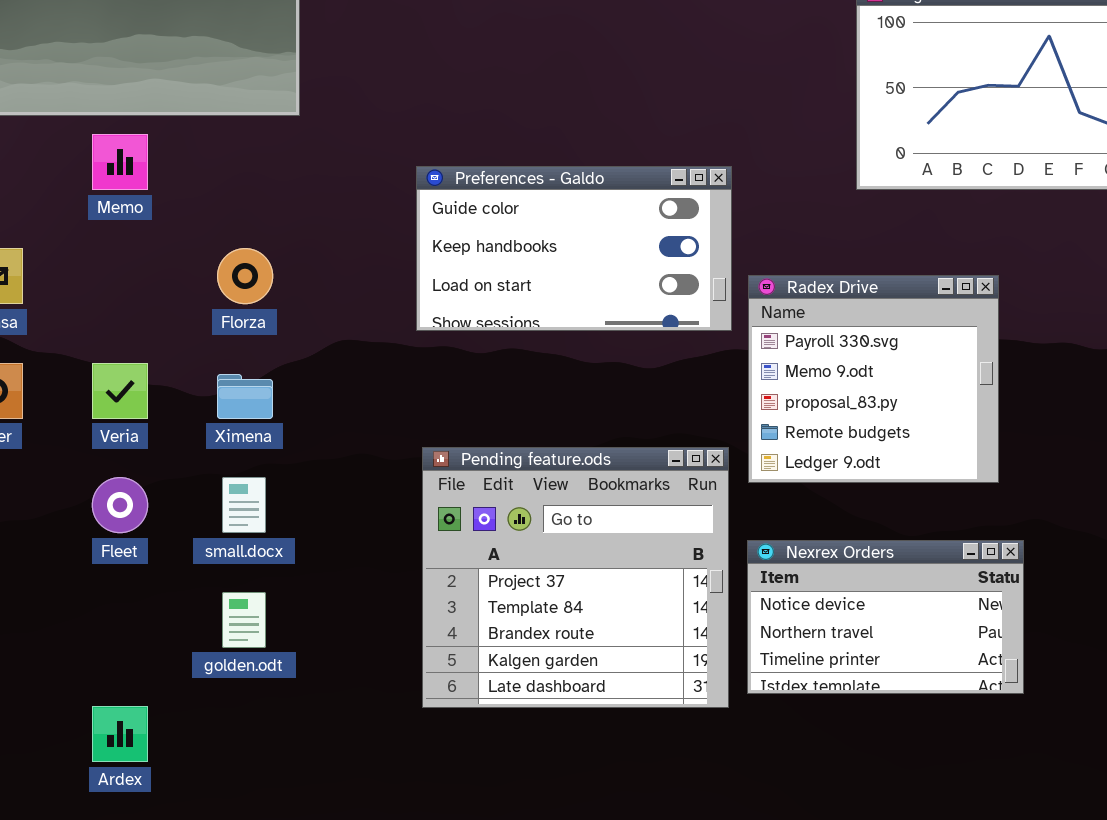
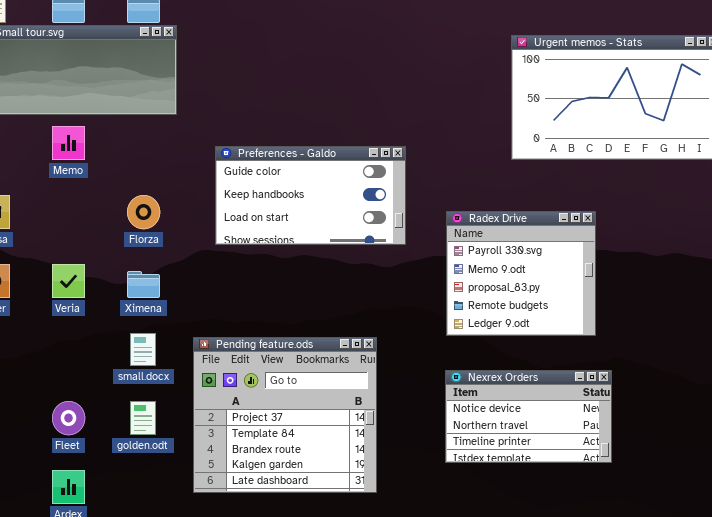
Preferences - Galdo: [416,166,732,331] -> [215,146,406,245], moved
Pending feature.ods: [422,447,729,708] -> [193,337,377,493], moved
Fleet: [92,477,148,533] -> [52,401,85,435], moved

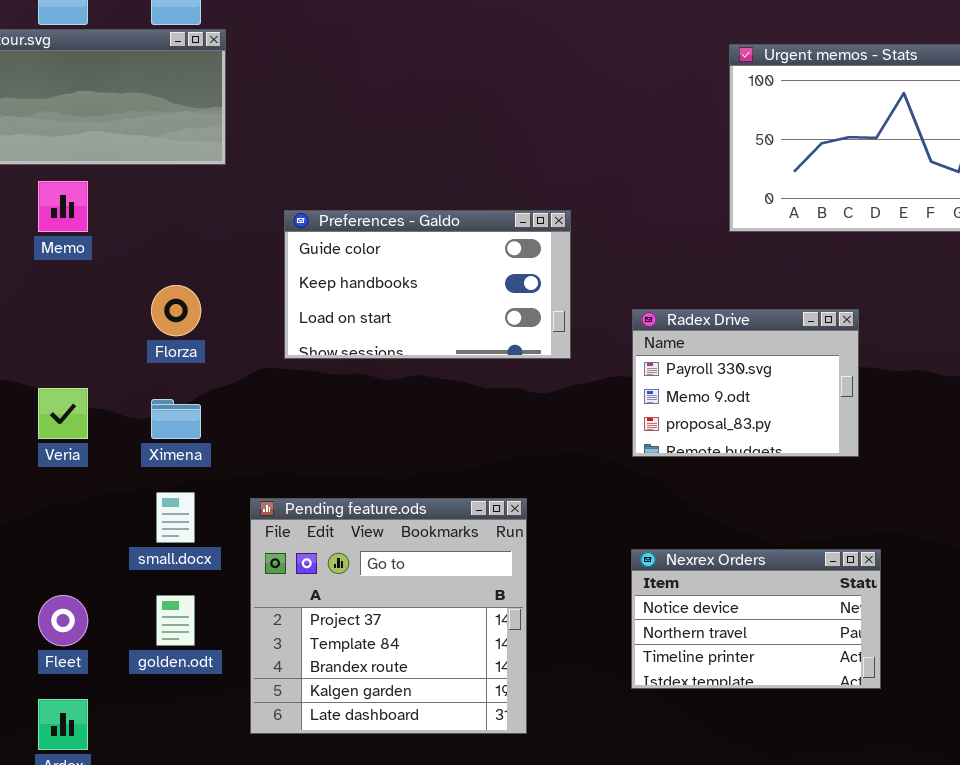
Radex Drive: [446,211,596,336] -> [632,309,859,457], resized

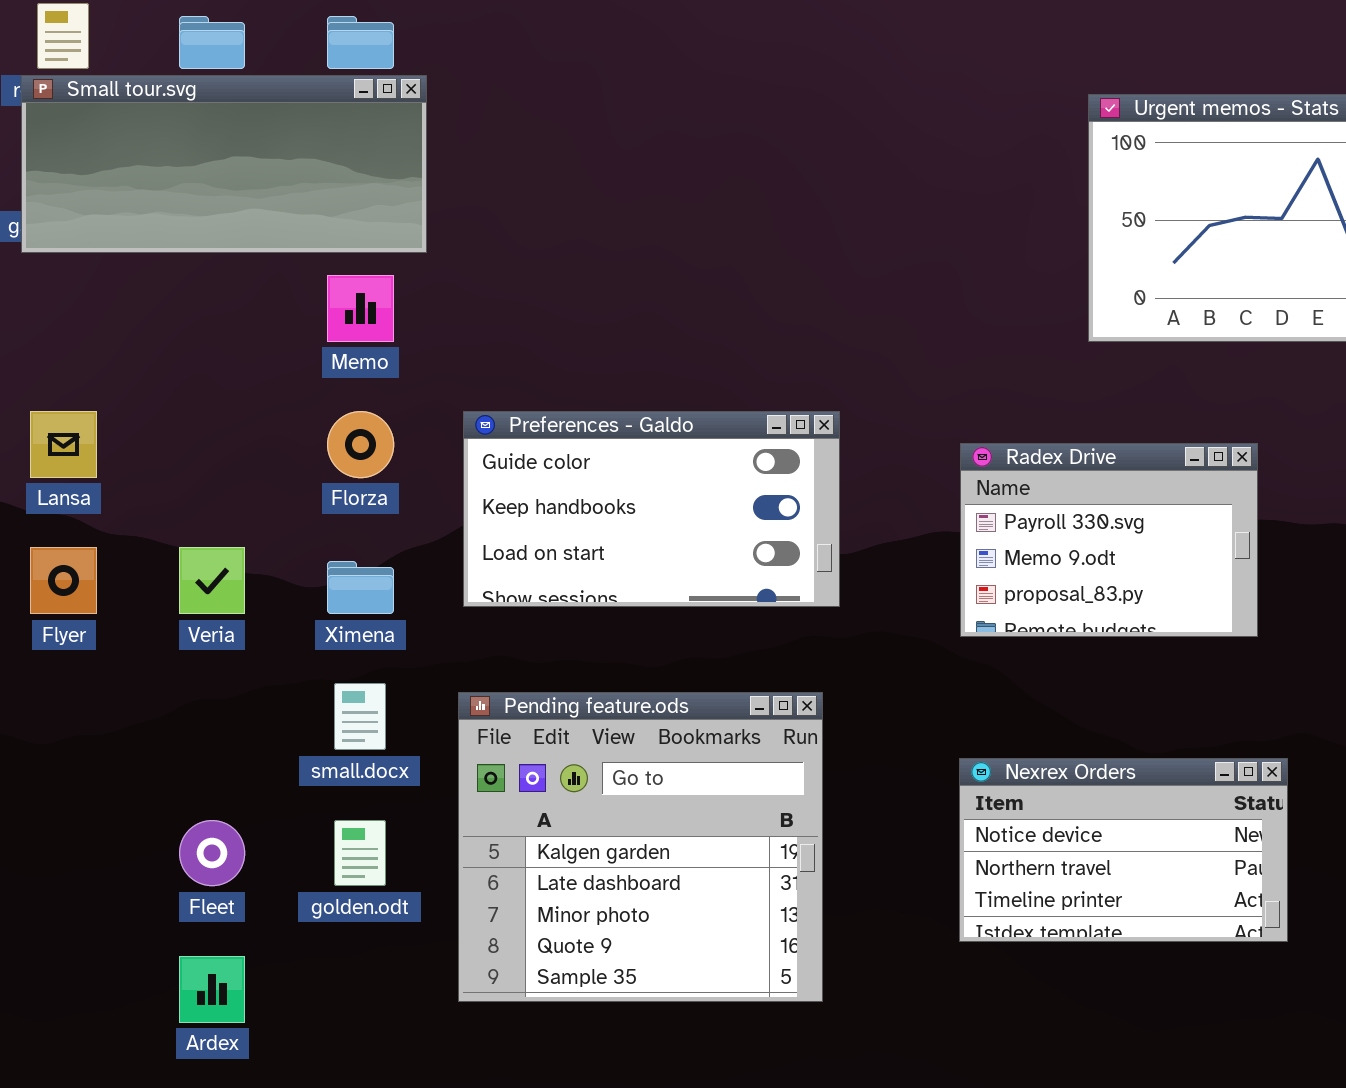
Memo: [38,181,88,232] -> [327,275,394,342], moved
Preferences - Galdo: [284,210,571,359] -> [463,411,840,607], moved
Pending feature.ods: [250,498,527,734] -> [458,692,823,1002], scrolled down 3 rows

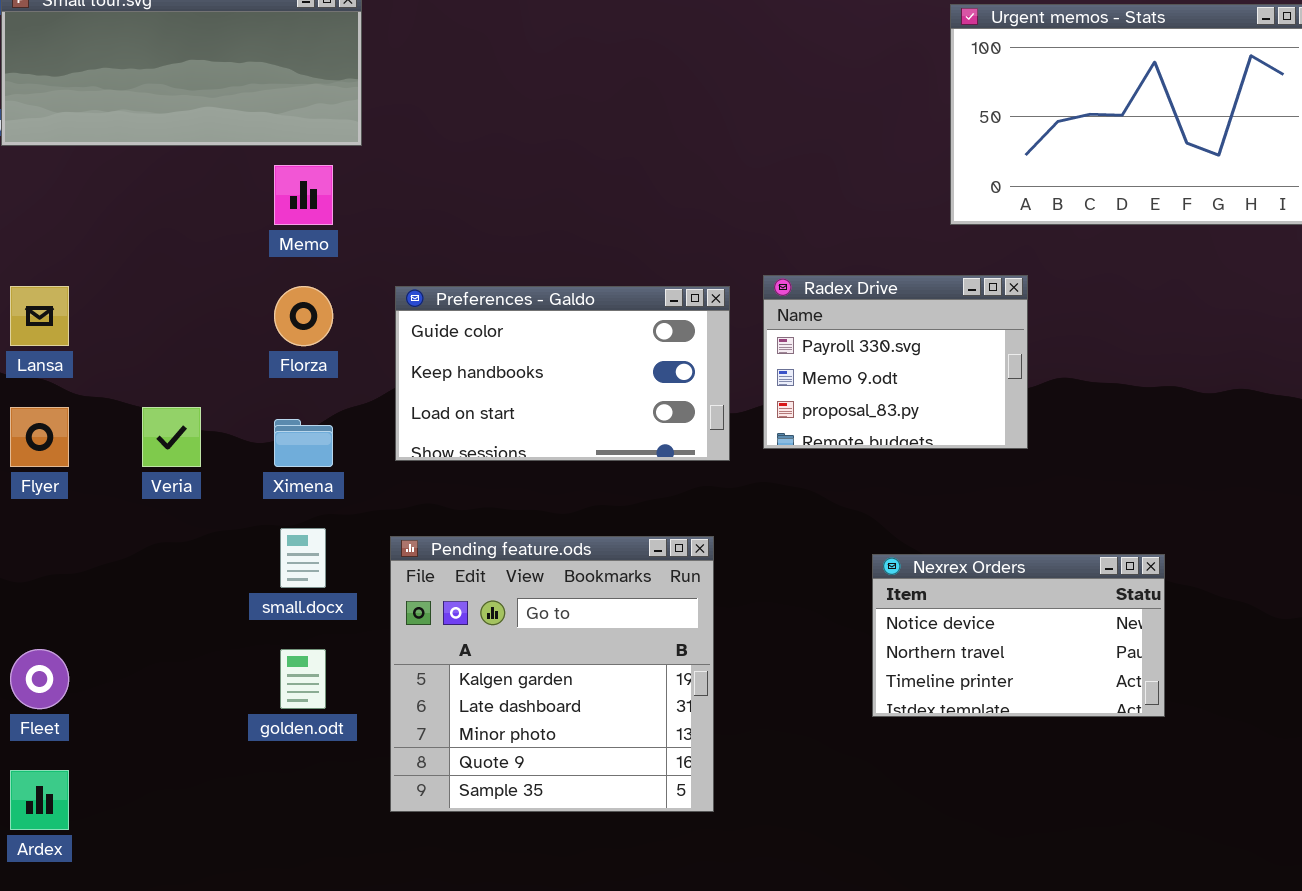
Radex Drive: [960,443,1258,637] -> [763,275,1028,449], moved
Nexrex Orders: [959,758,1288,942] -> [872,554,1165,717], moved
Fleet: [179,820,245,886] -> [10,649,69,709], moved
Ardex: [179,956,245,1023] -> [10,770,69,830], moved

